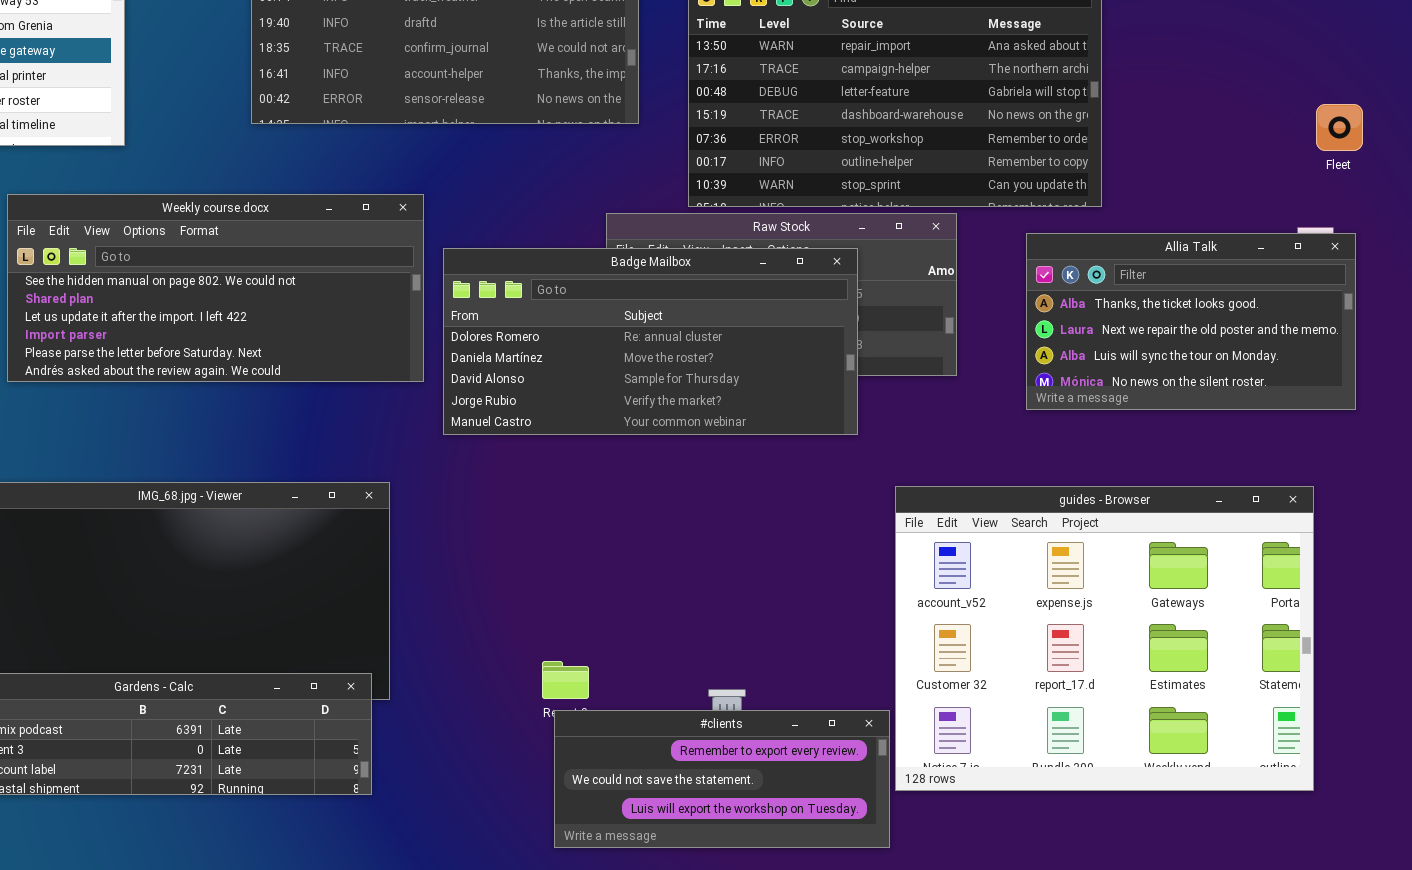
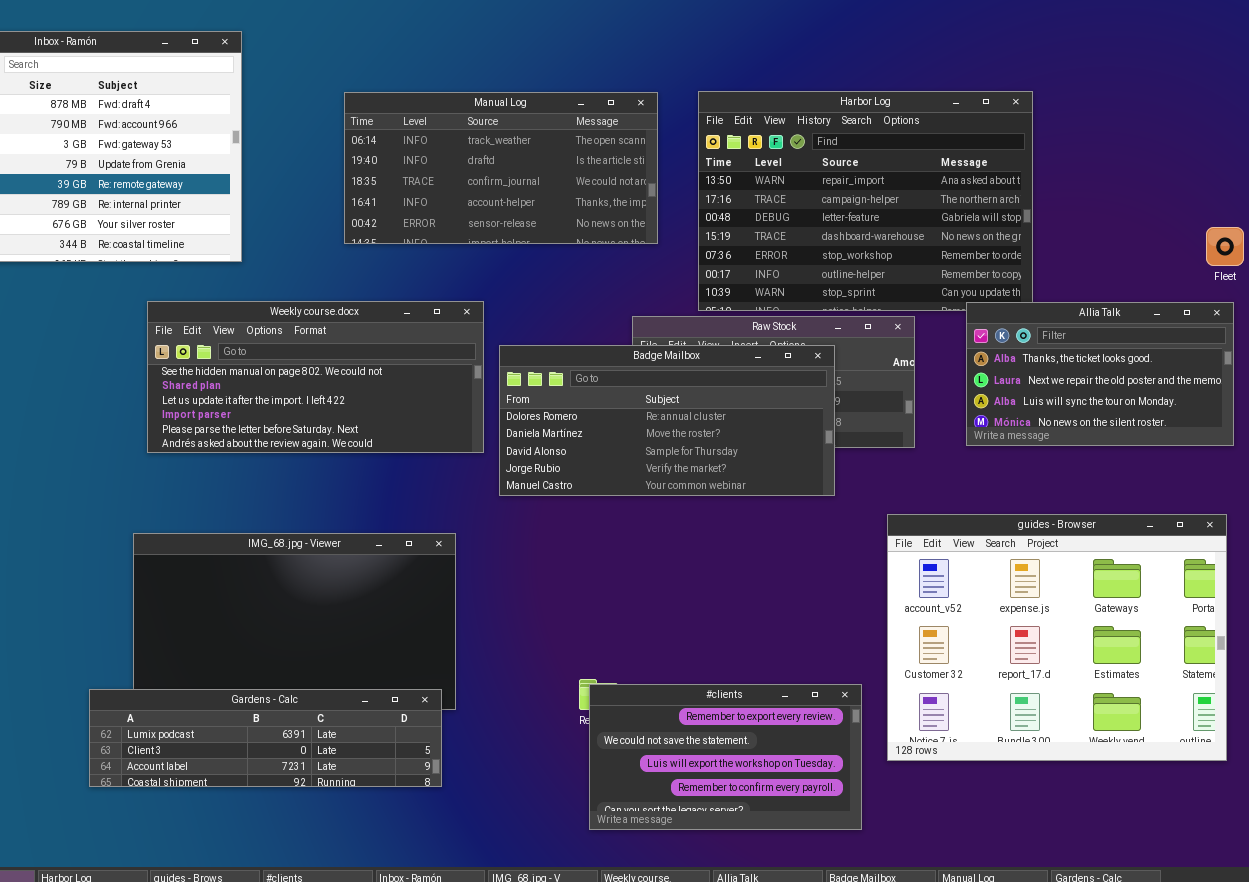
Allia Talk: [1026,233,1356,410] -> [966,302,1234,446], moved
guides - Browser: [895,486,1314,791] -> [887,514,1227,761], moved
#clients: [554,710,890,848] -> [589,684,862,830], resized

